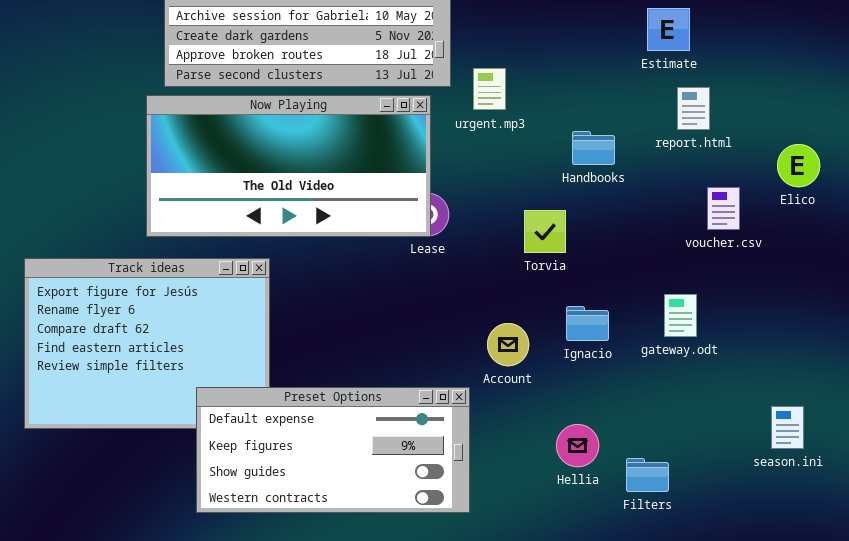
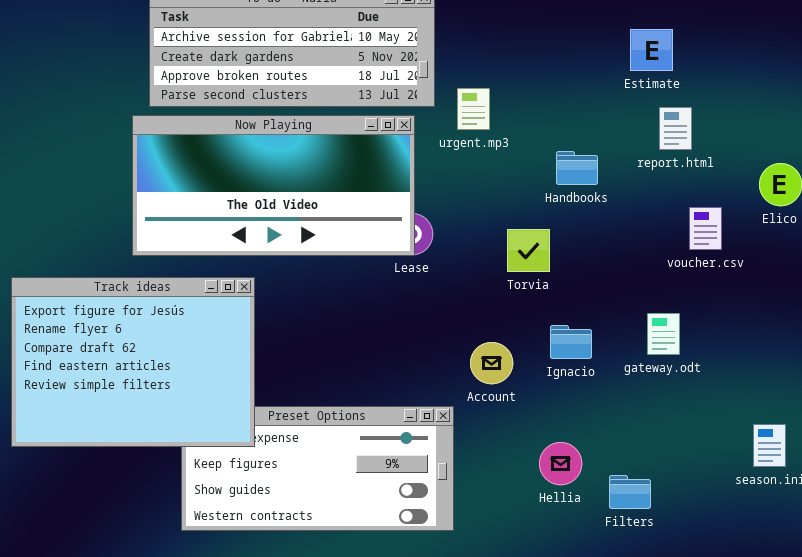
Track ideas: [24,258,270,429] -> [11,277,255,447], raised

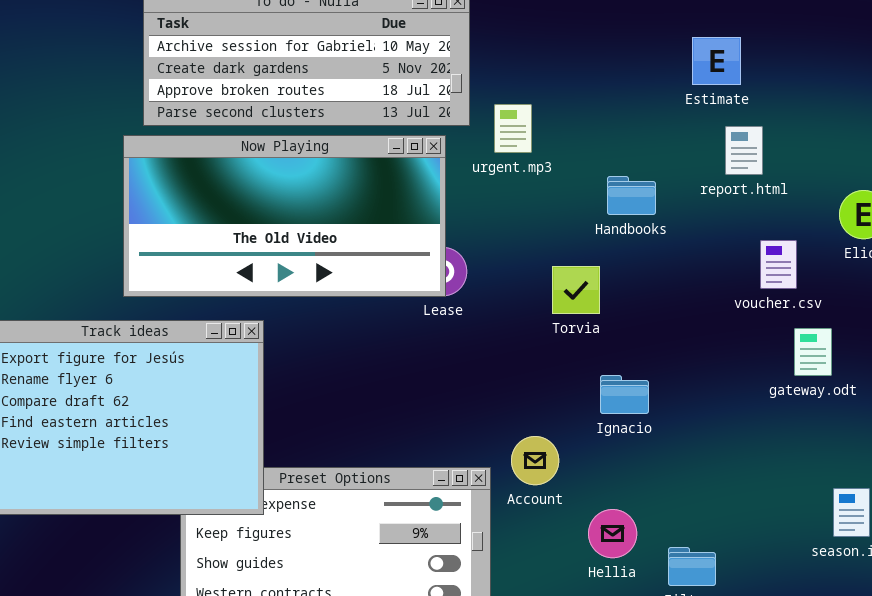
gateway.odt: [647,313,680,355] -> [794,328,832,376], moved
Account: [470,342,513,384] -> [511,436,559,485], moved

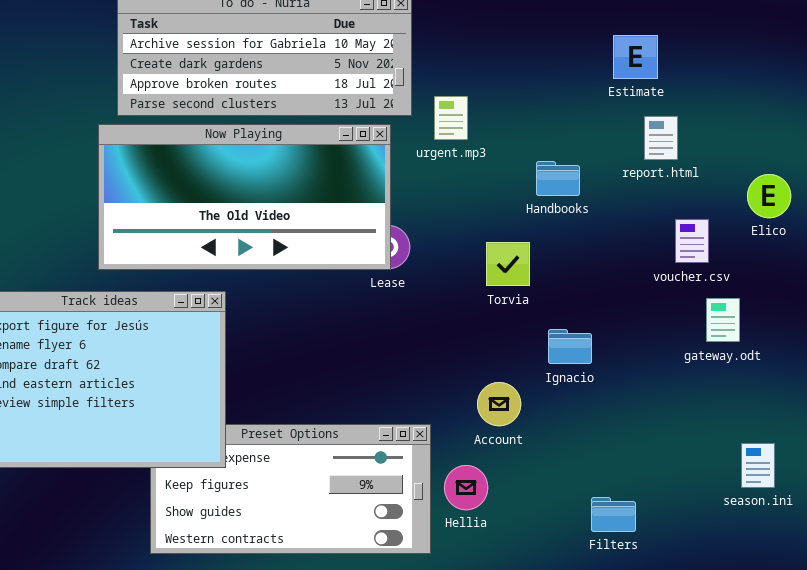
Ignacio: [600,375,649,414] -> [548,329,592,364], moved
Account: [511,436,559,485] -> [477,382,521,426], moved
Hellia: [588,509,637,558] -> [444,465,488,510], moved

